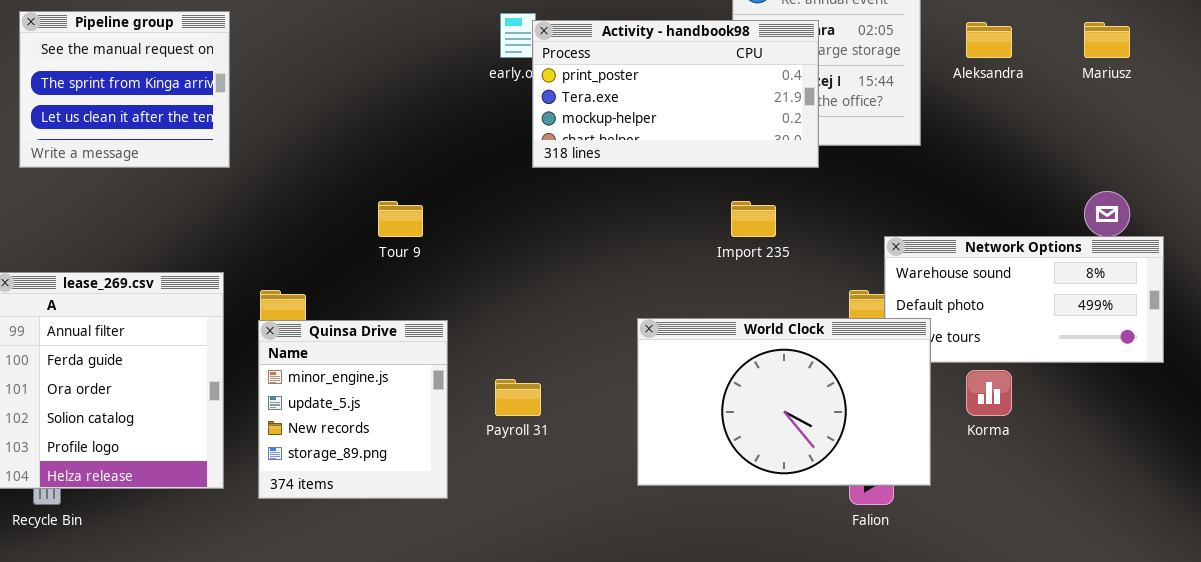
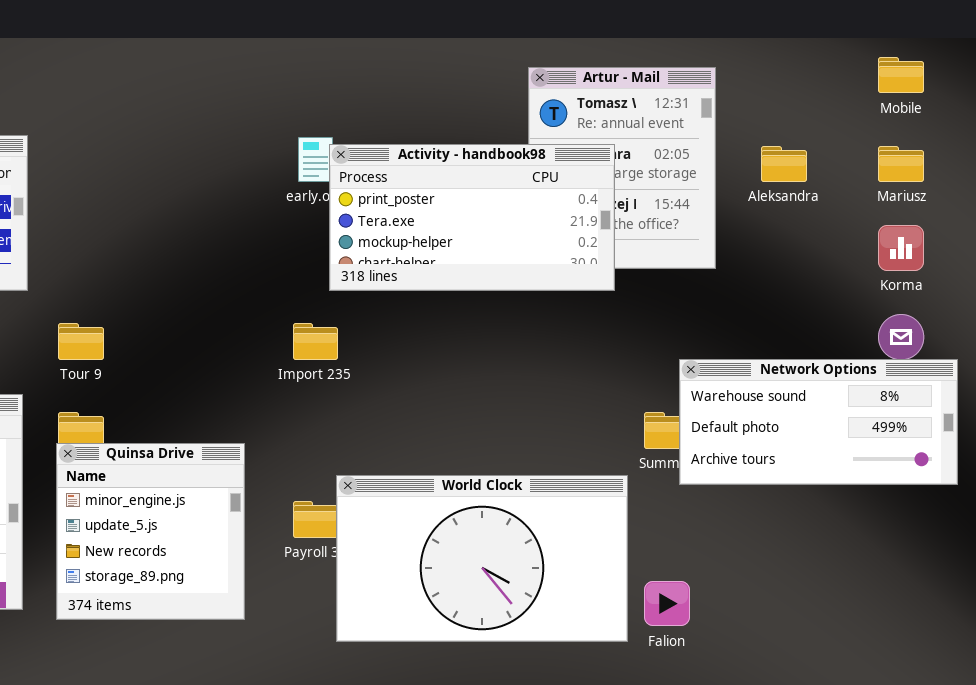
Tour 9: [378,201,423,237] -> [58,323,104,360], moved
Import 235: [731,201,776,237] -> [293,323,338,360], moved
World Clock: [637,318,931,486] -> [336,475,628,642], moved
Korma: [966,370,1012,416] -> [878,225,924,271], moved

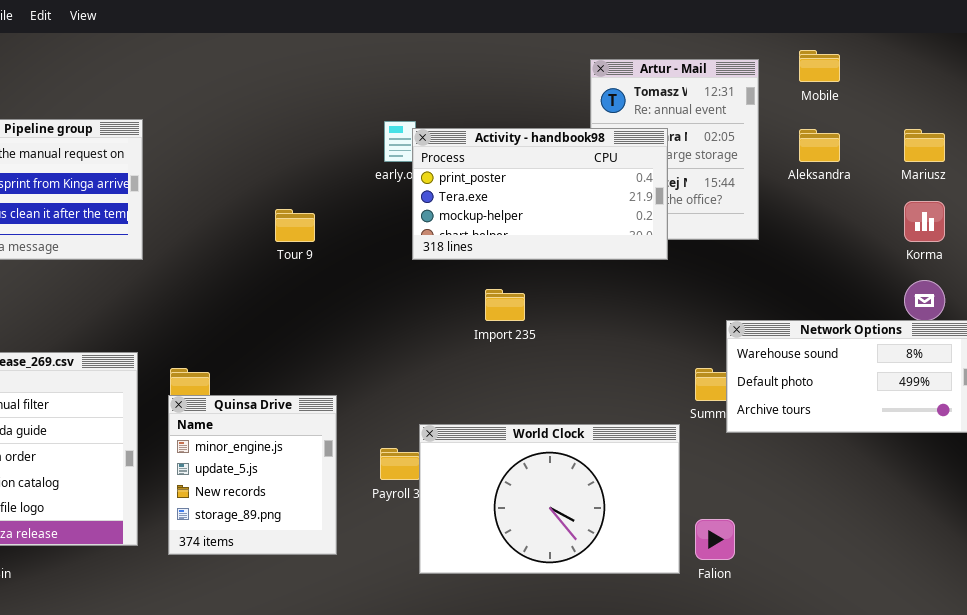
Mobile: [878,57,924,93] -> [799,50,840,82], moved
Tour 9: [58,323,104,360] -> [275,209,315,242], moved
Import 235: [293,323,338,360] -> [485,289,525,321], moved

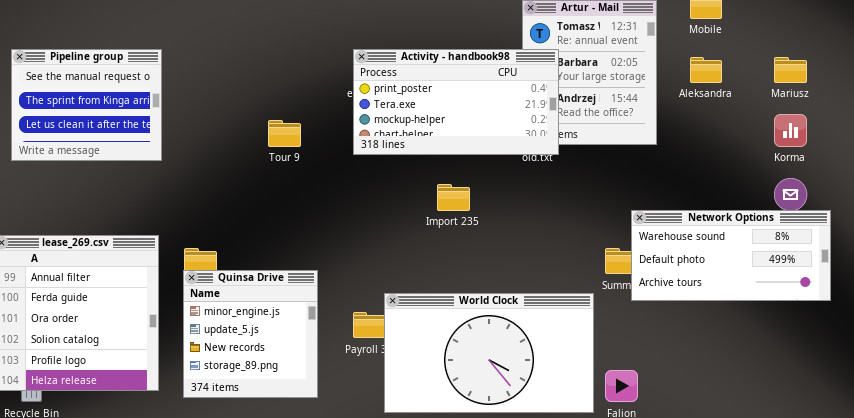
Activity - handbook98: [412,128,668,260] -> [353,49,559,155], moved

